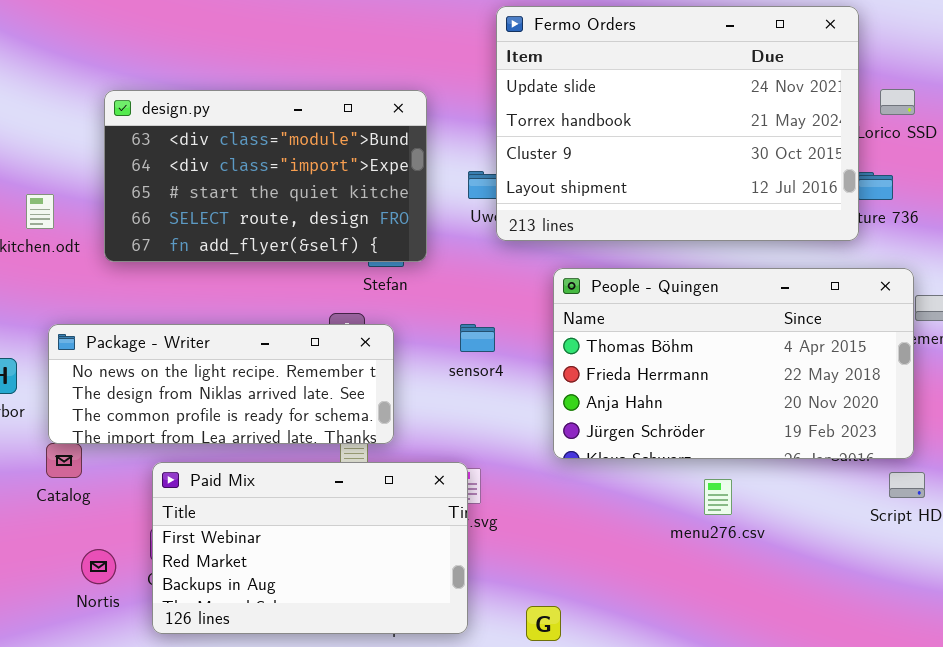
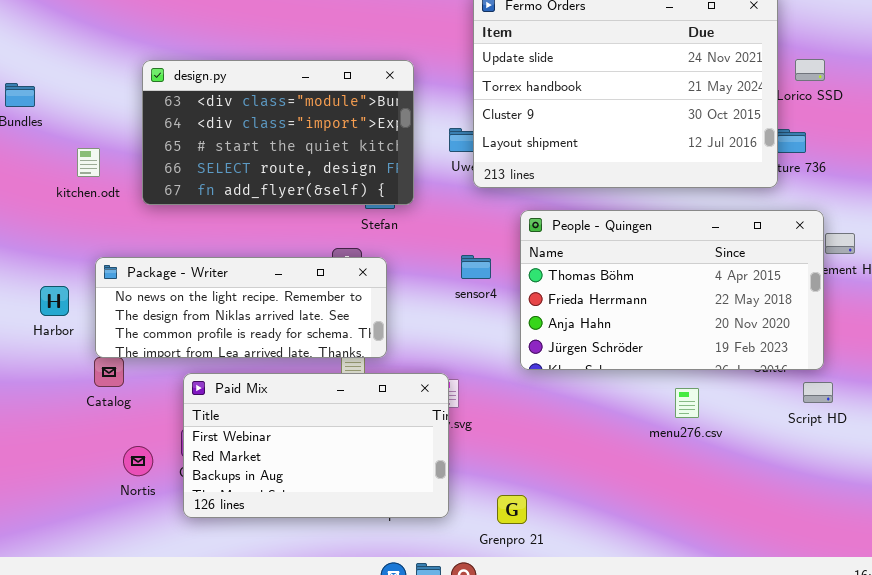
sensor4: [460,324,495,352] -> [461,255,491,279], moved
menu276.csv: [704,479,732,515] -> [675,388,699,418], moved

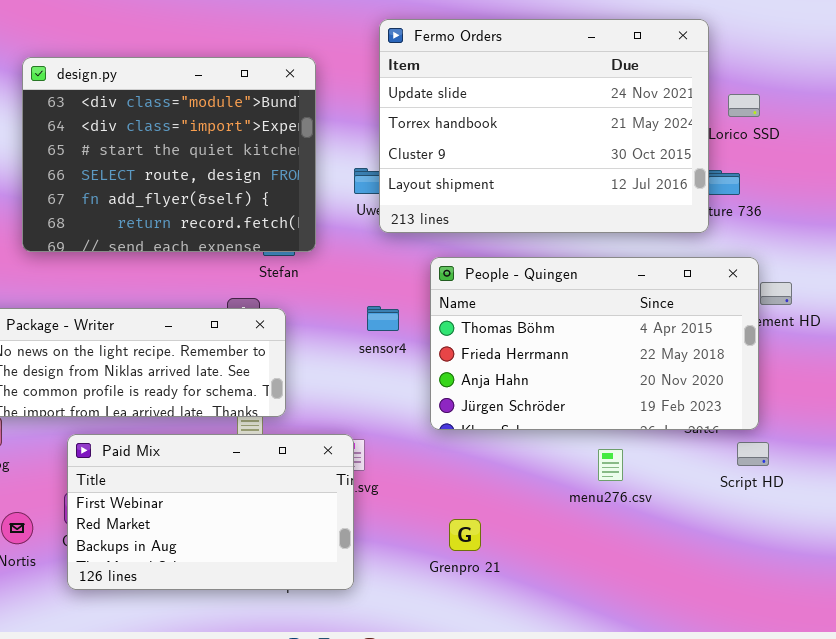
design.py: [142,60,414,205] -> [22,57,316,252], resized
Grenpro 21: [497,495,527,524] -> [449,519,481,551], moved

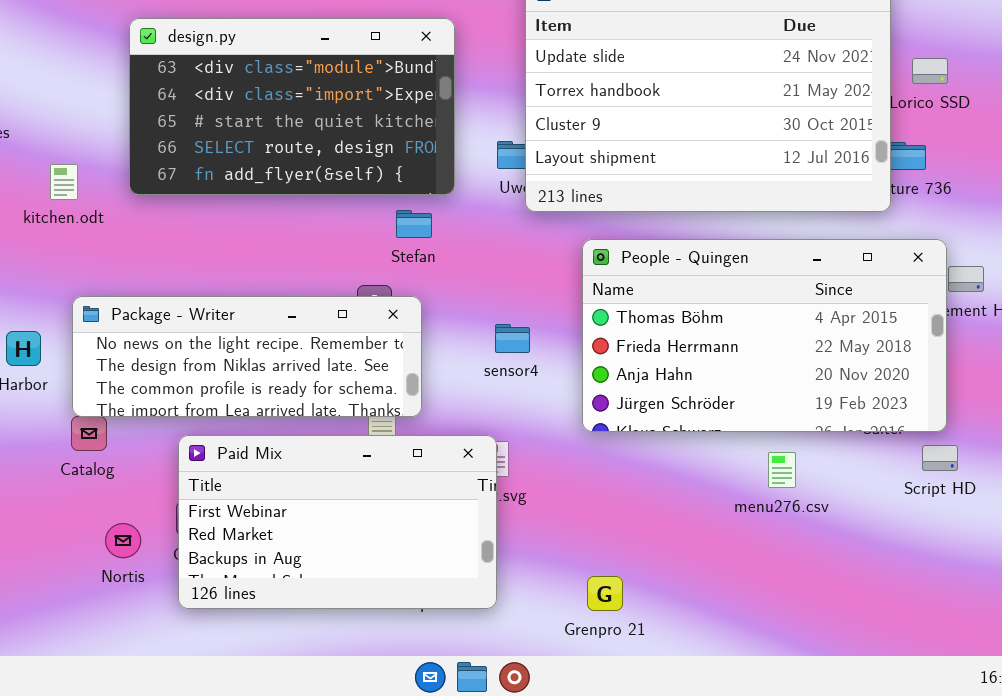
design.py: [22,57,316,252] -> [129,18,455,195], resized
sensor4: [367,306,399,331] -> [495,324,530,353], moved
Grenpro 21: [449,519,481,551] -> [587,576,623,611], moved

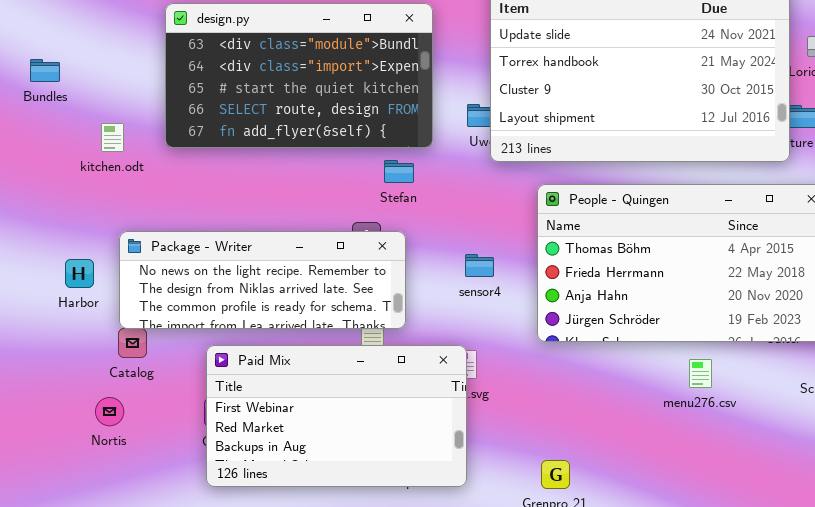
Nortis: [105,523,141,558] -> [95,397,124,426], moved

